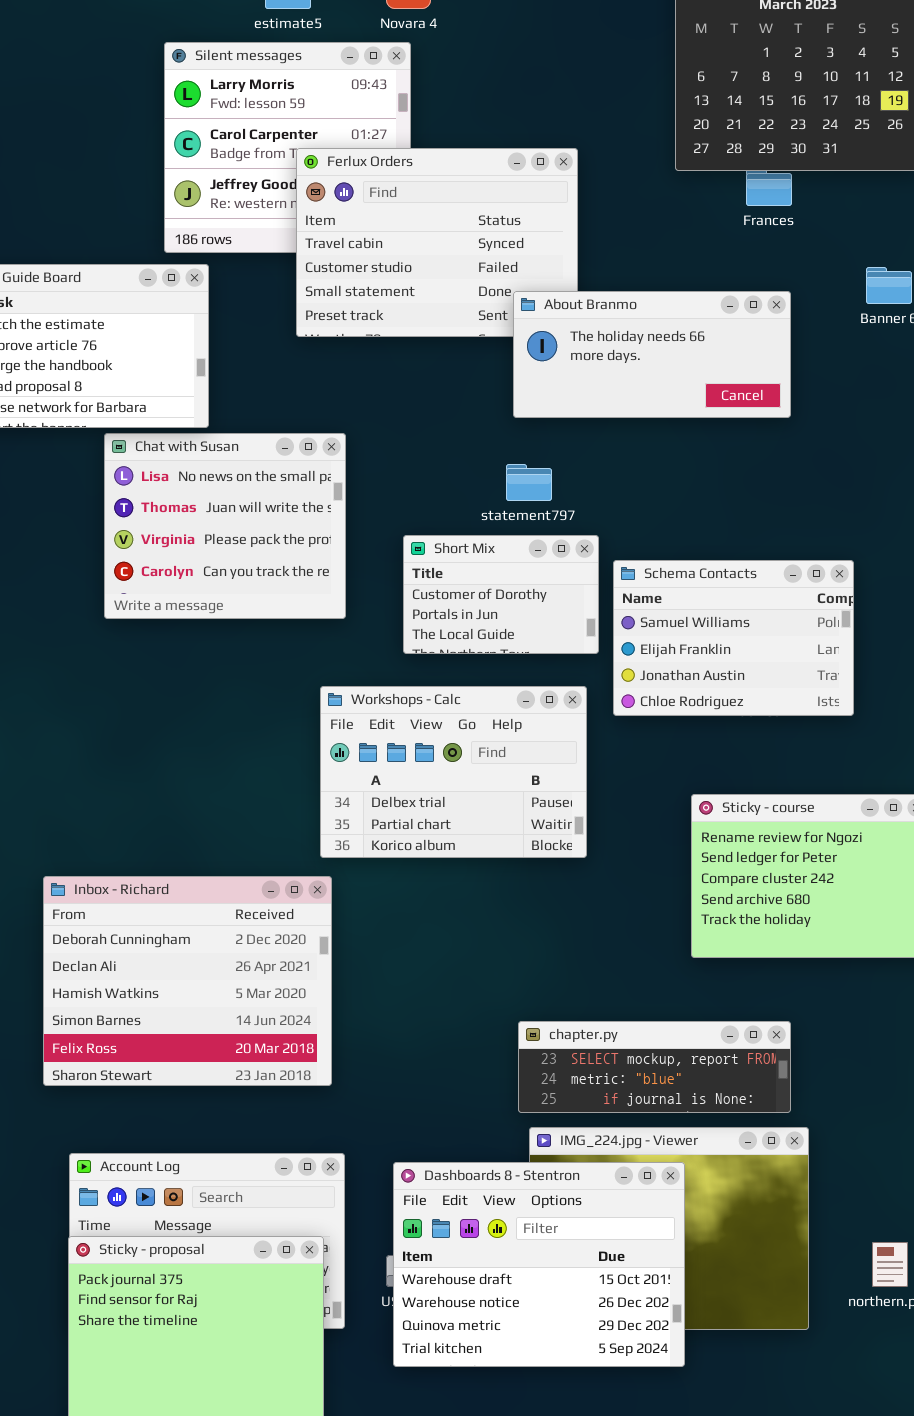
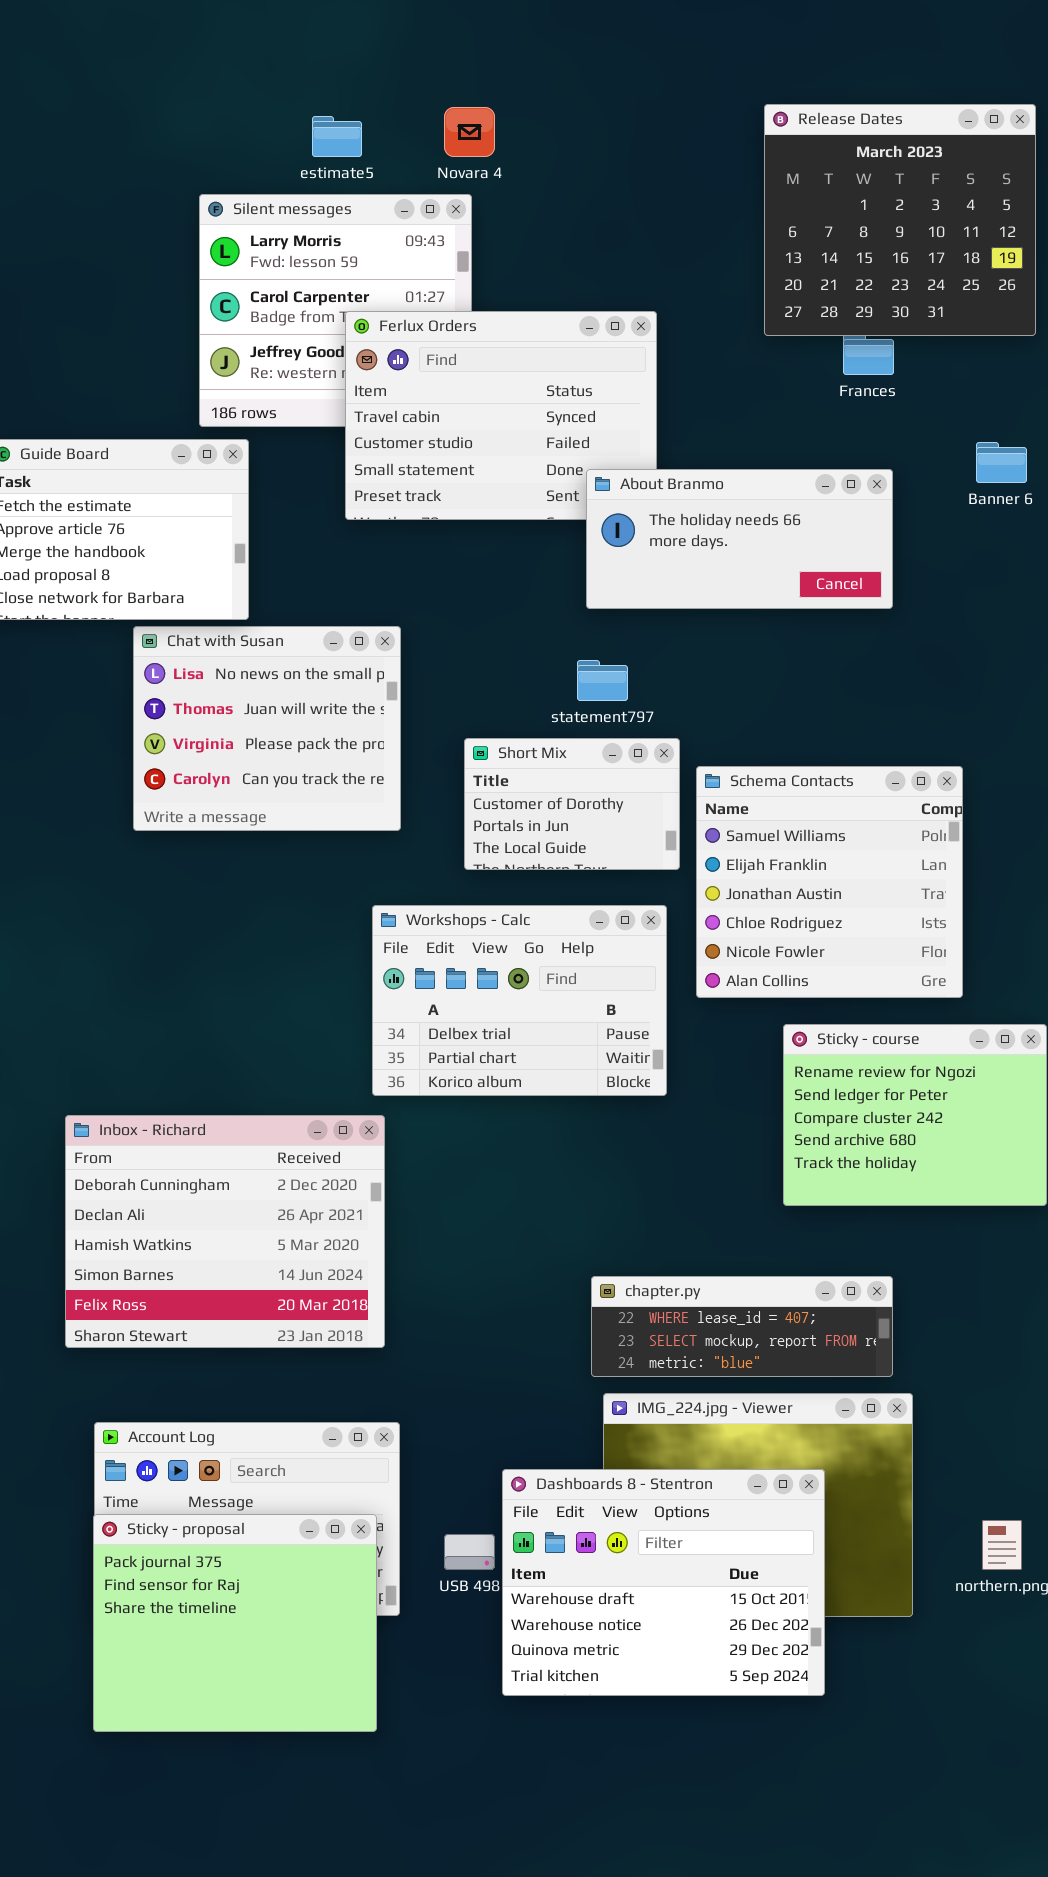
Schema Contacts: [613,560,854,716] -> [696,766,963,998], resized
chapter.py: [518,1021,791,1113] -> [591,1276,893,1377], scrolled up 1 row
Dashboards 8 - Stentron: [393,1162,685,1367] -> [502,1469,825,1696], moved

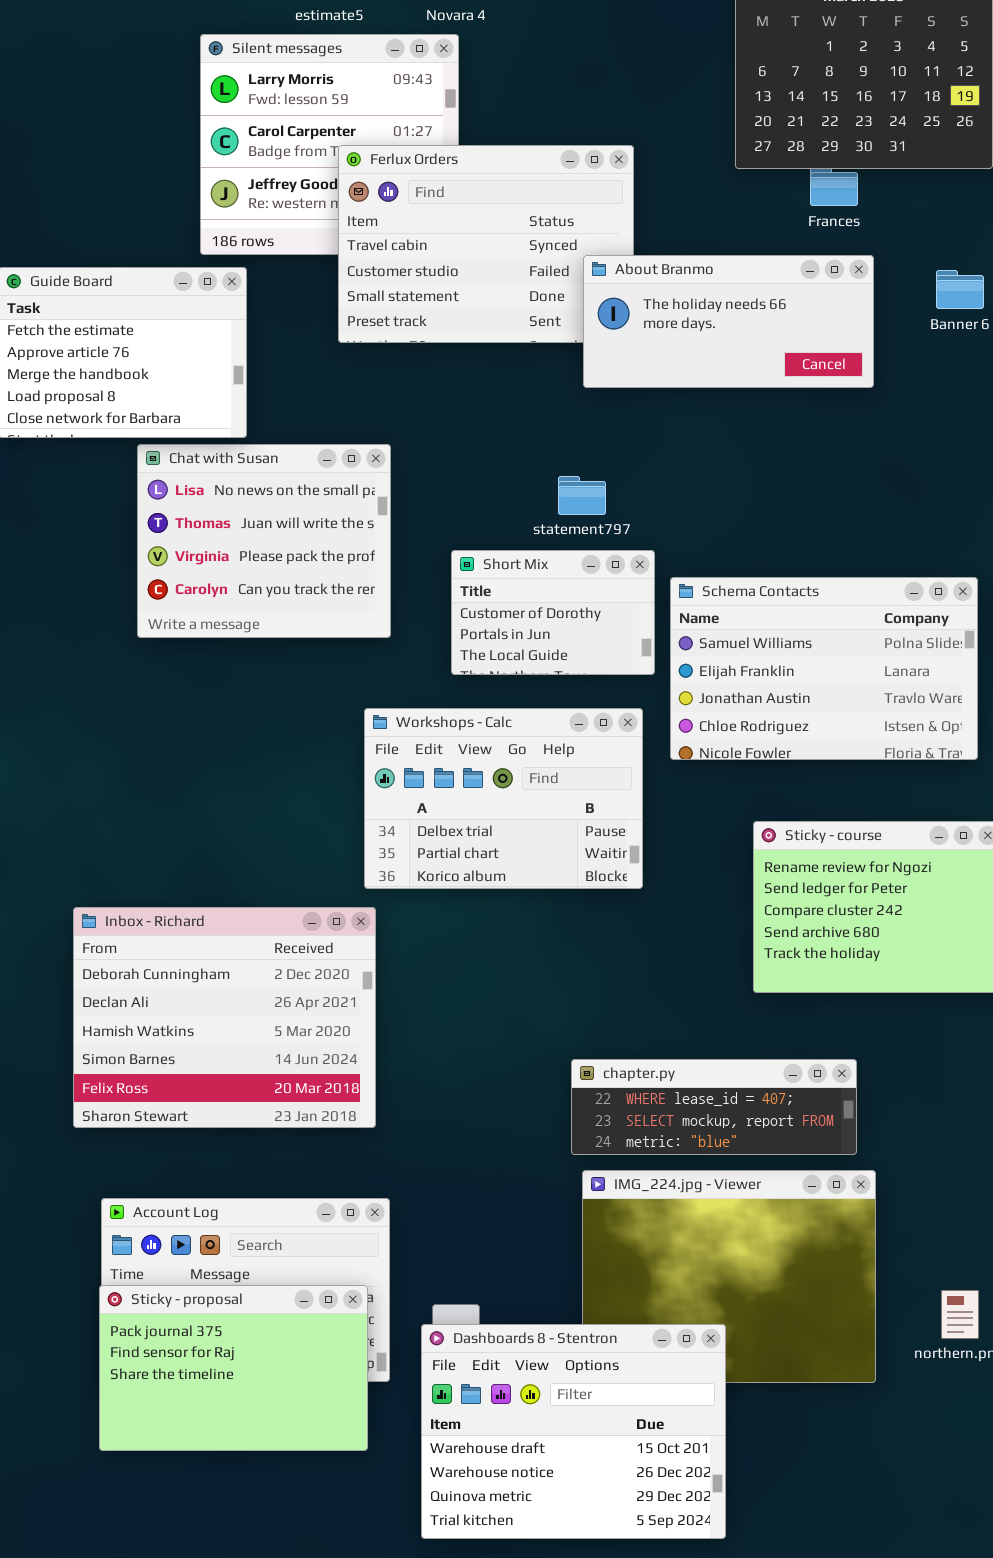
About Branmo: [586,469,893,609] -> [583,255,874,388], moved
Schema Contacts: [696,766,963,998] -> [670,577,978,760], resized
Dashboards 8 - Stentron: [502,1469,825,1696] -> [421,1324,726,1539], moved
Sticky - proposal: [93,1514,377,1732] -> [99,1285,368,1451], resized

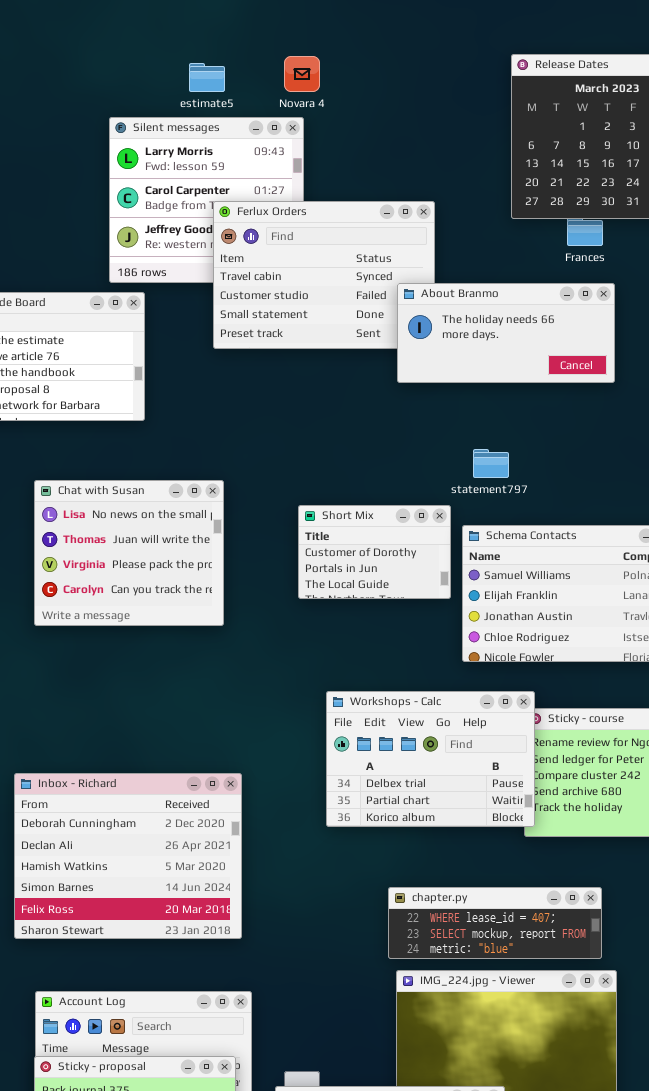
Chat with Susan: [137,444,391,638] -> [34,480,224,626], moved
statement797: [558,476,606,515] -> [473,449,509,478], moved
Workshops - Calc: [364,708,643,889] -> [326,691,535,827], moved

